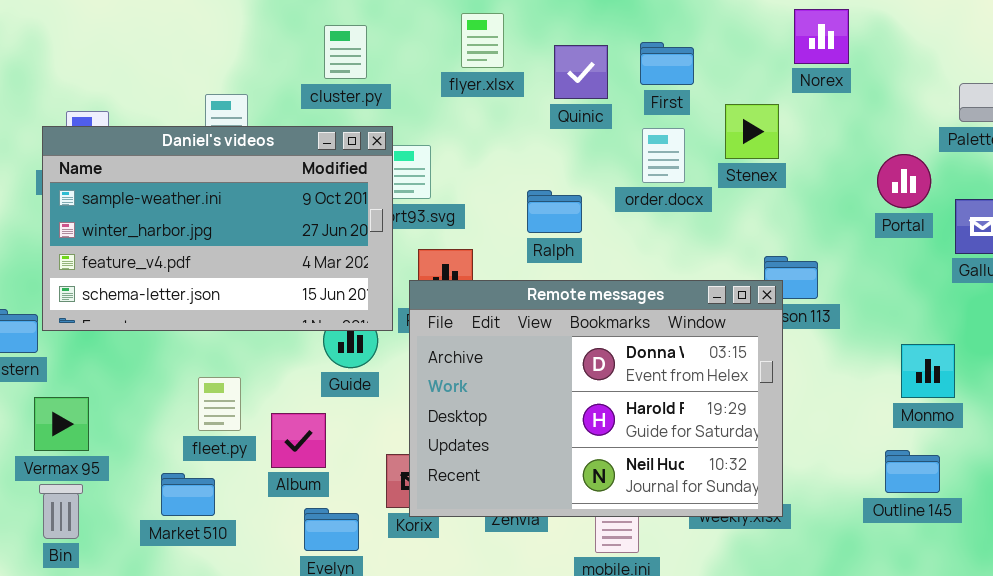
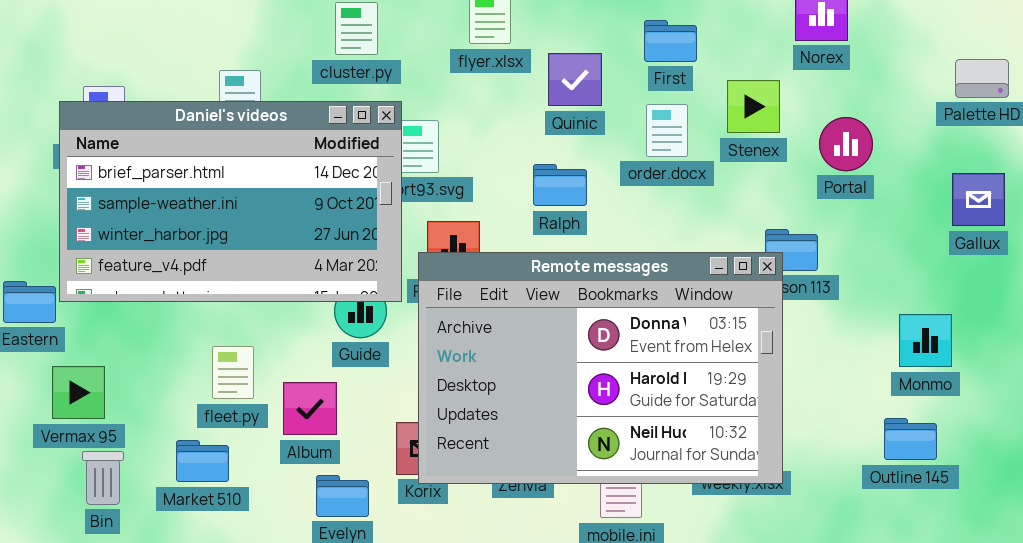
Quinic: [554,45,608,99] -> [548,53,602,106], moved
Daniel's videos: [42,126,393,331] -> [59,101,402,302], scrolled up 1 row
Portal: [877,154,931,208] -> [819,117,873,171], moved
Bin: [39,484,83,539] -> [82,451,124,505], moved

